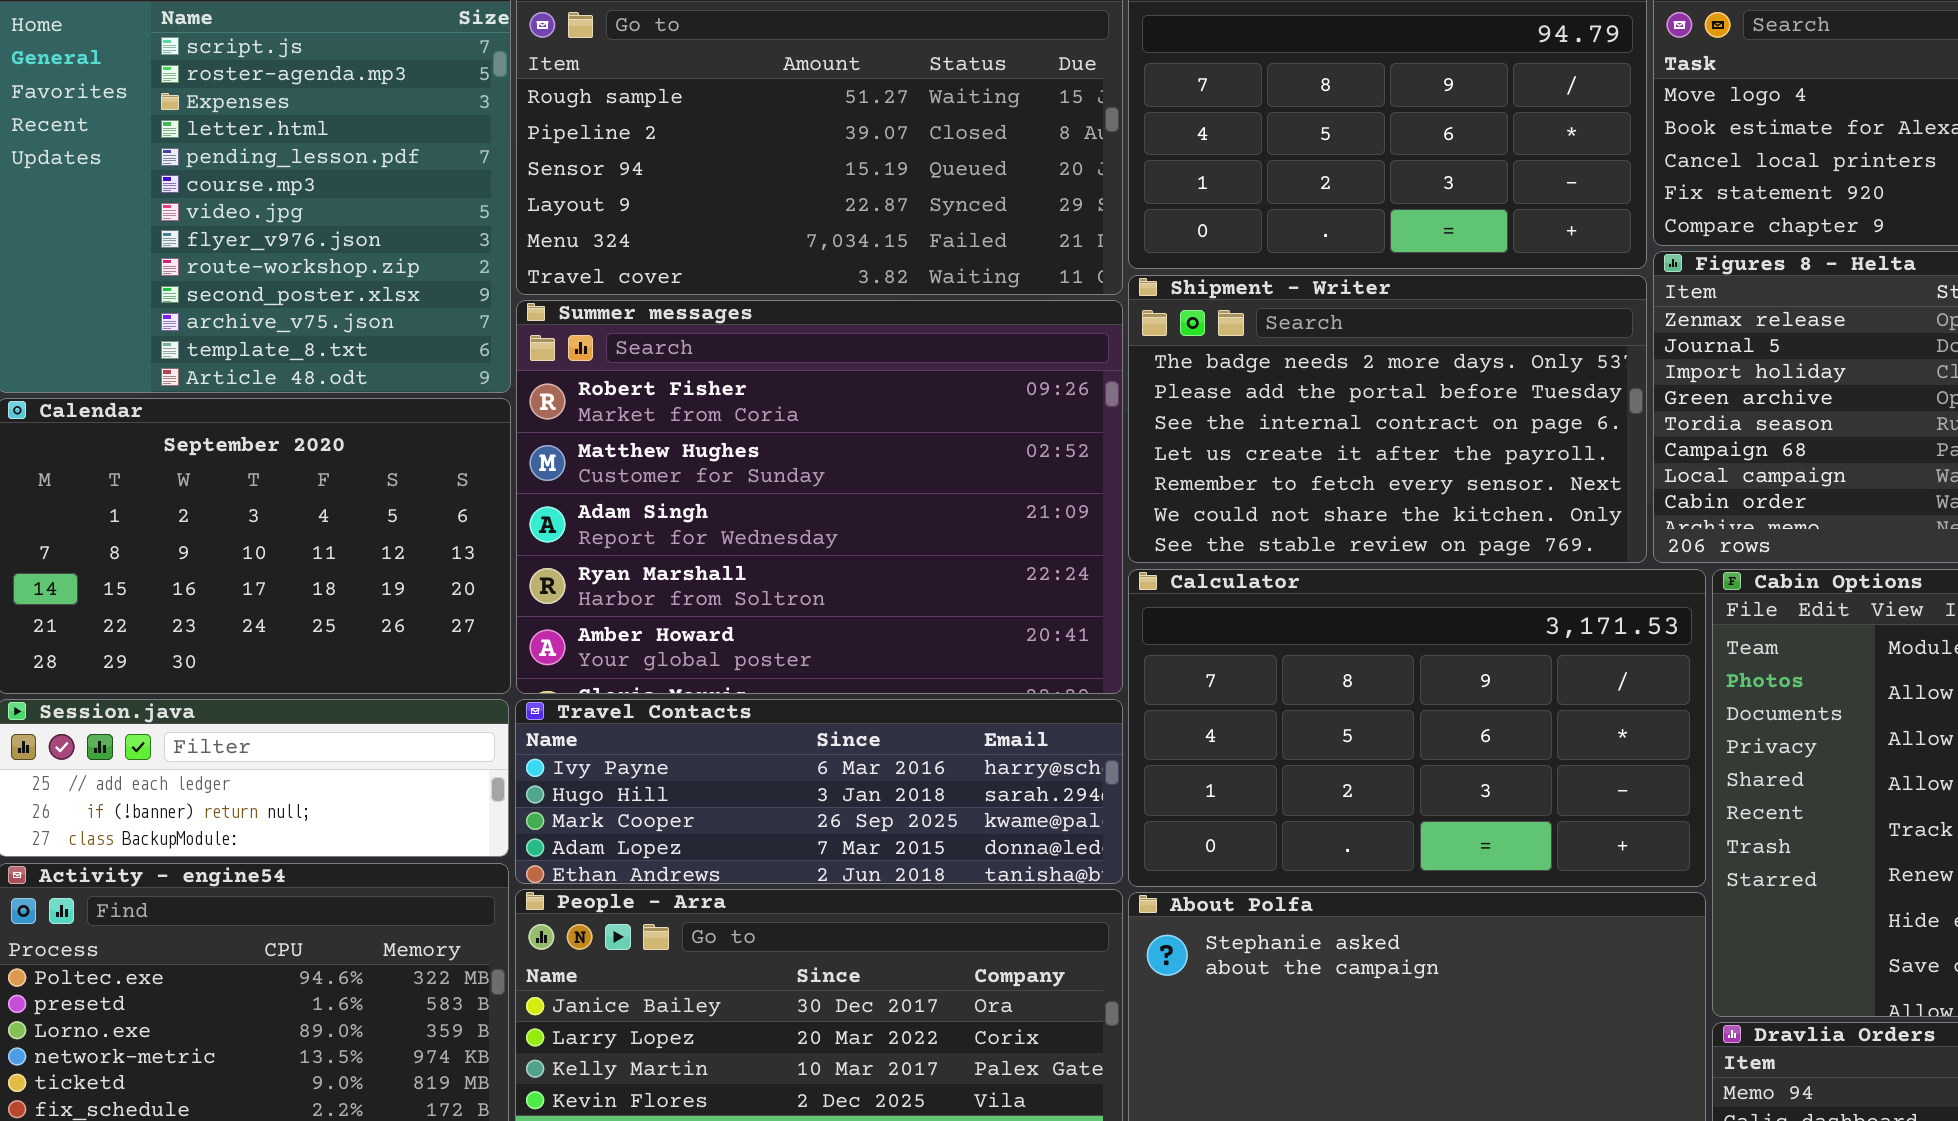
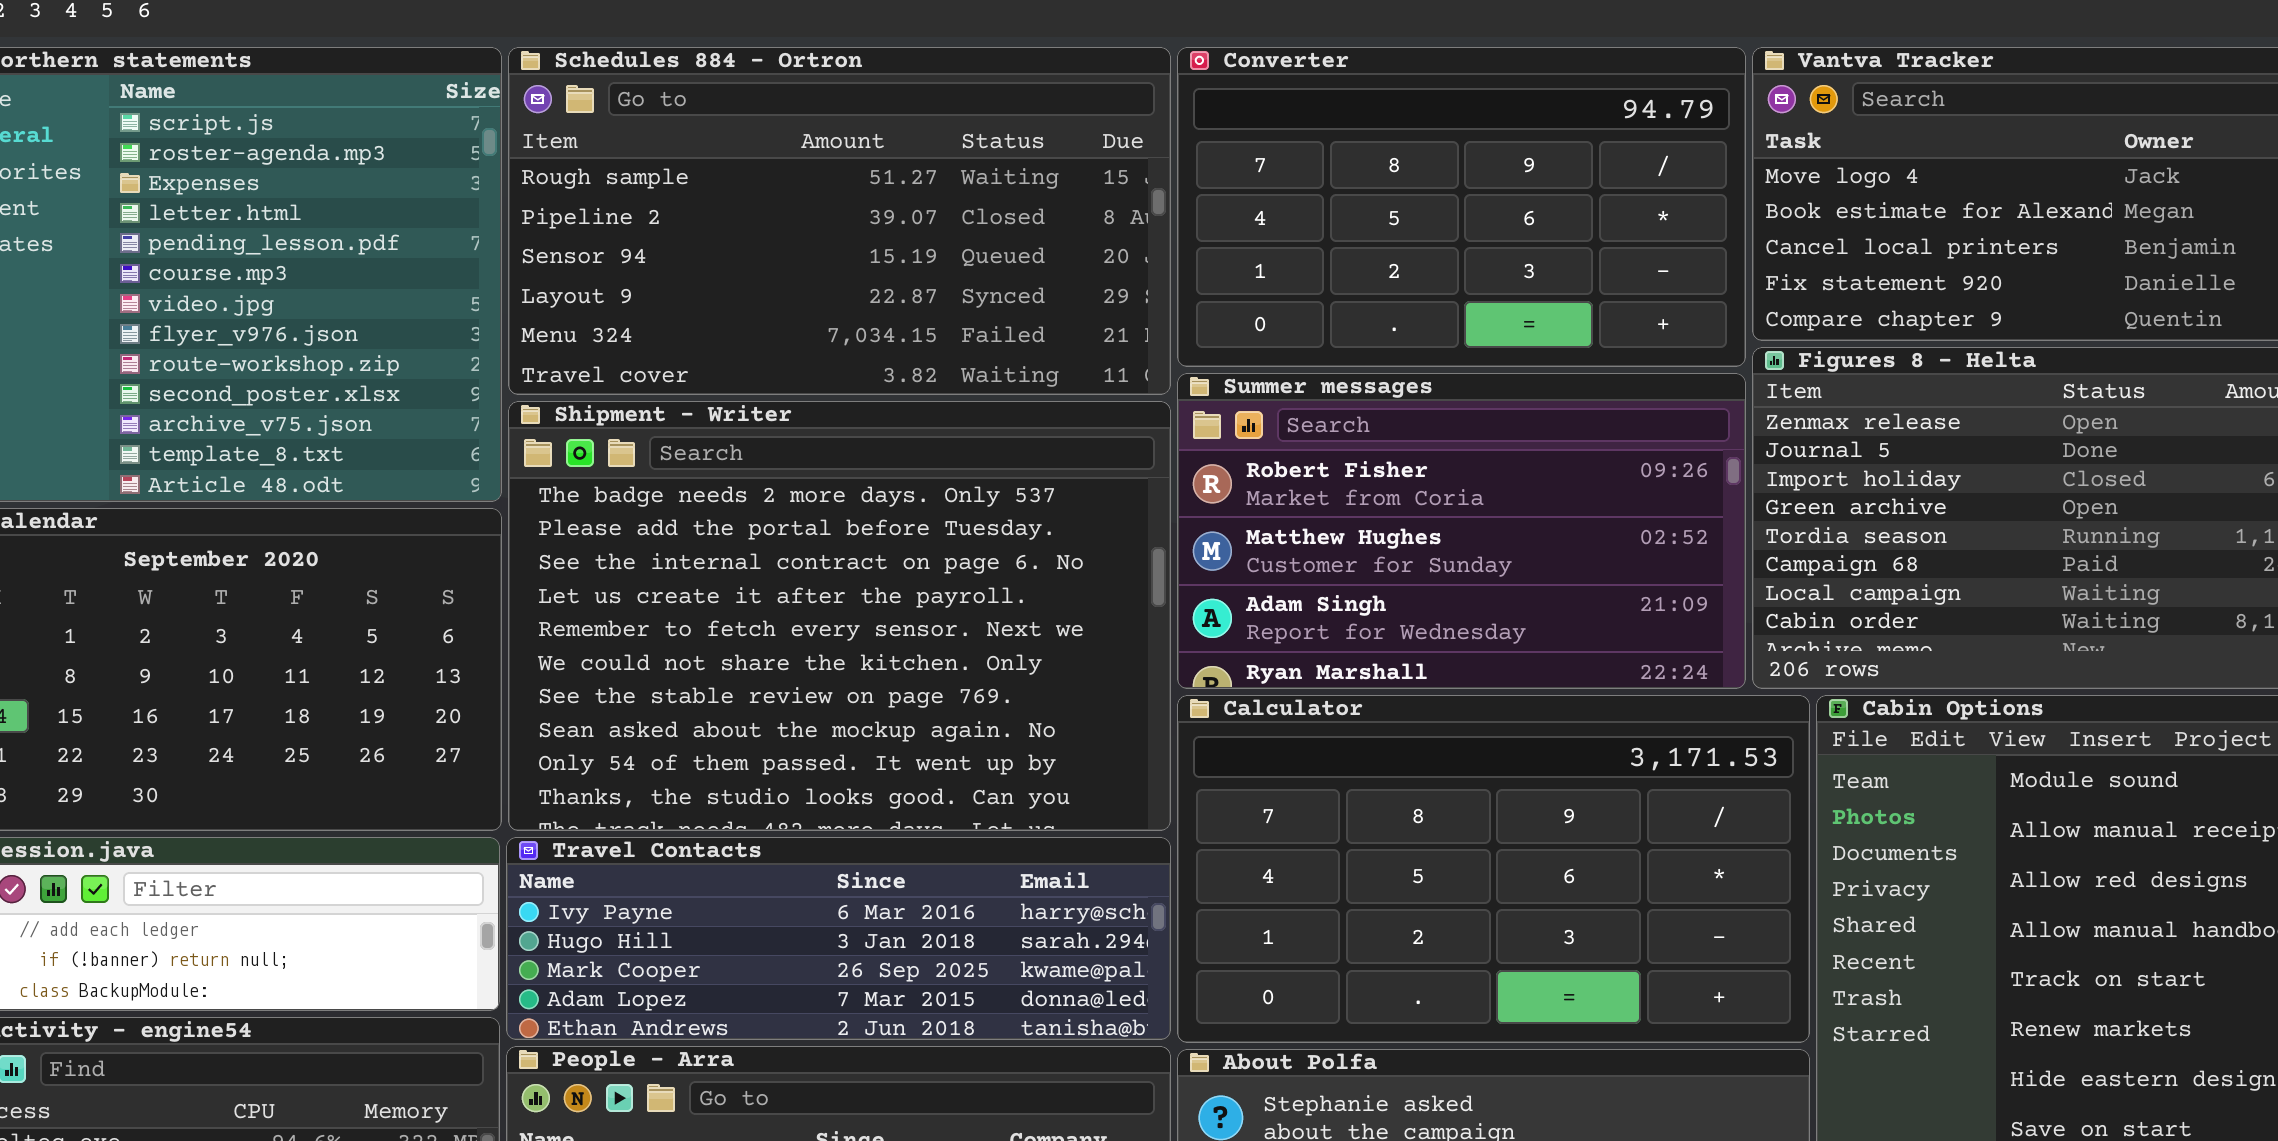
Shipment - Writer: [1128,275,1647,563] -> [508,401,1171,831], moved, resized
Summer messages: [516,300,1123,694] -> [1177,373,1746,689], moved, resized

